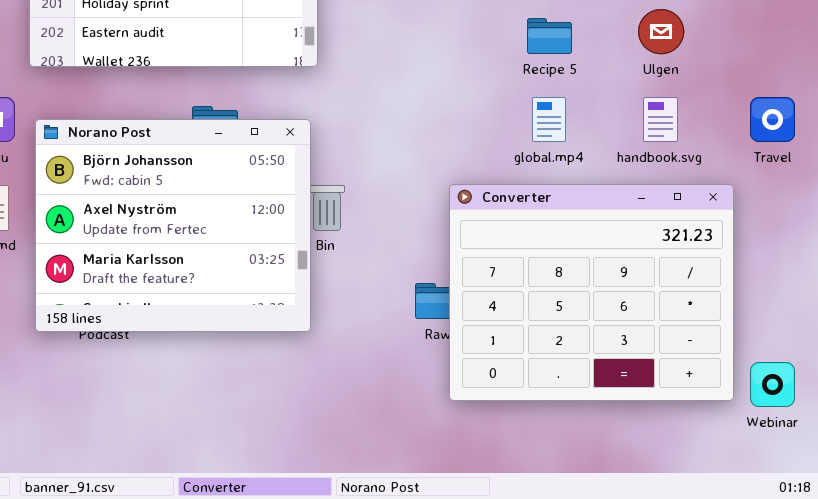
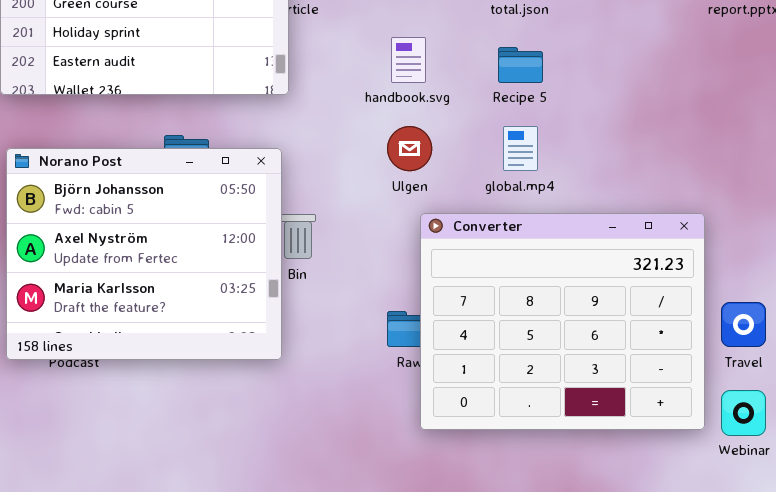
Ulgen: [638,9,684,54] -> [387,126,432,171], moved
handbook.svg: [643,97,678,142] -> [391,37,426,83], moved
Travel: [750,97,795,142] -> [721,302,766,347], moved

